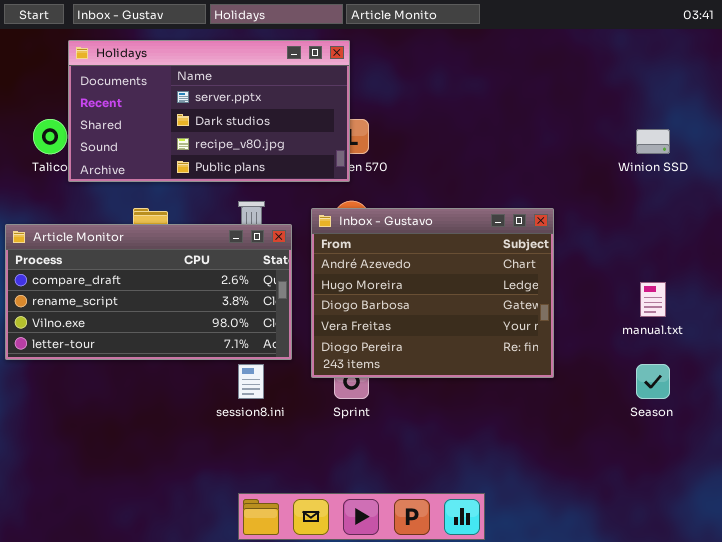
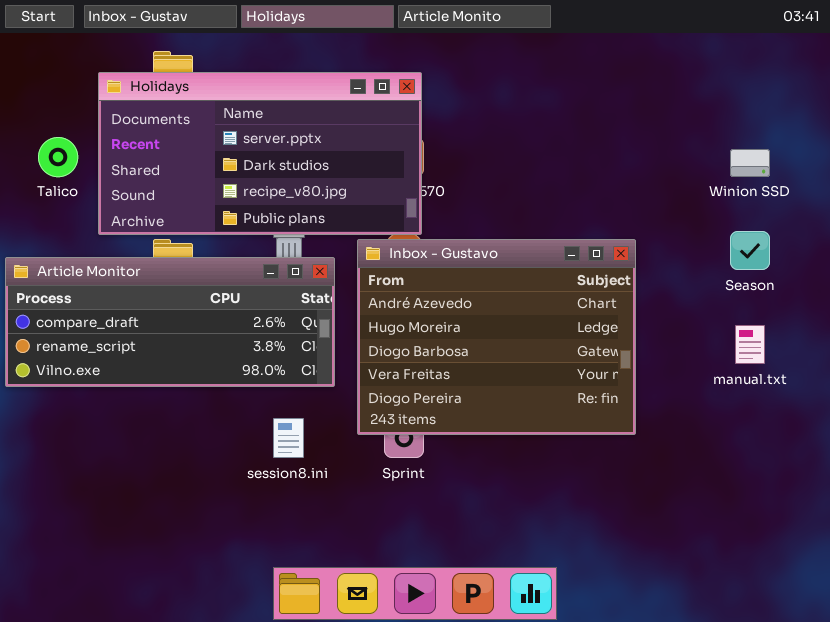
Holidays: [68,40,350,182] -> [98,72,422,235], moved
Article Monitor: [5,224,292,360] -> [5,257,335,387], resized
Season: [636,364,670,399] -> [730,231,770,270], moved

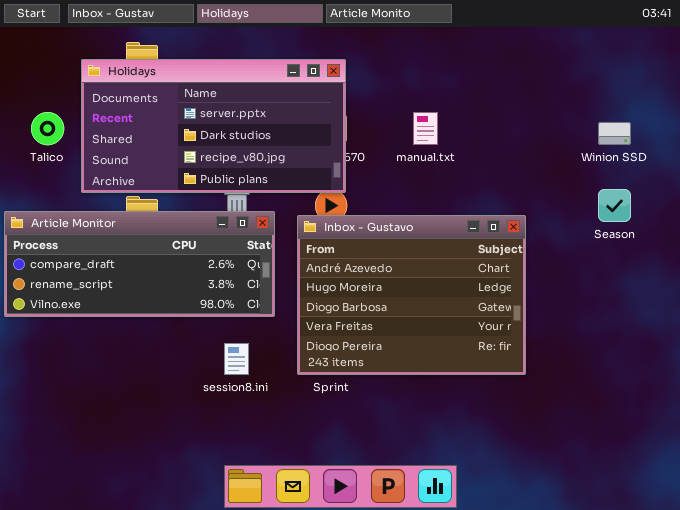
Inbox - Gustavo: [357,239,636,435] -> [297,215,526,375], moved
manual.txt: [735,325,765,364] -> [413,112,438,145], moved

